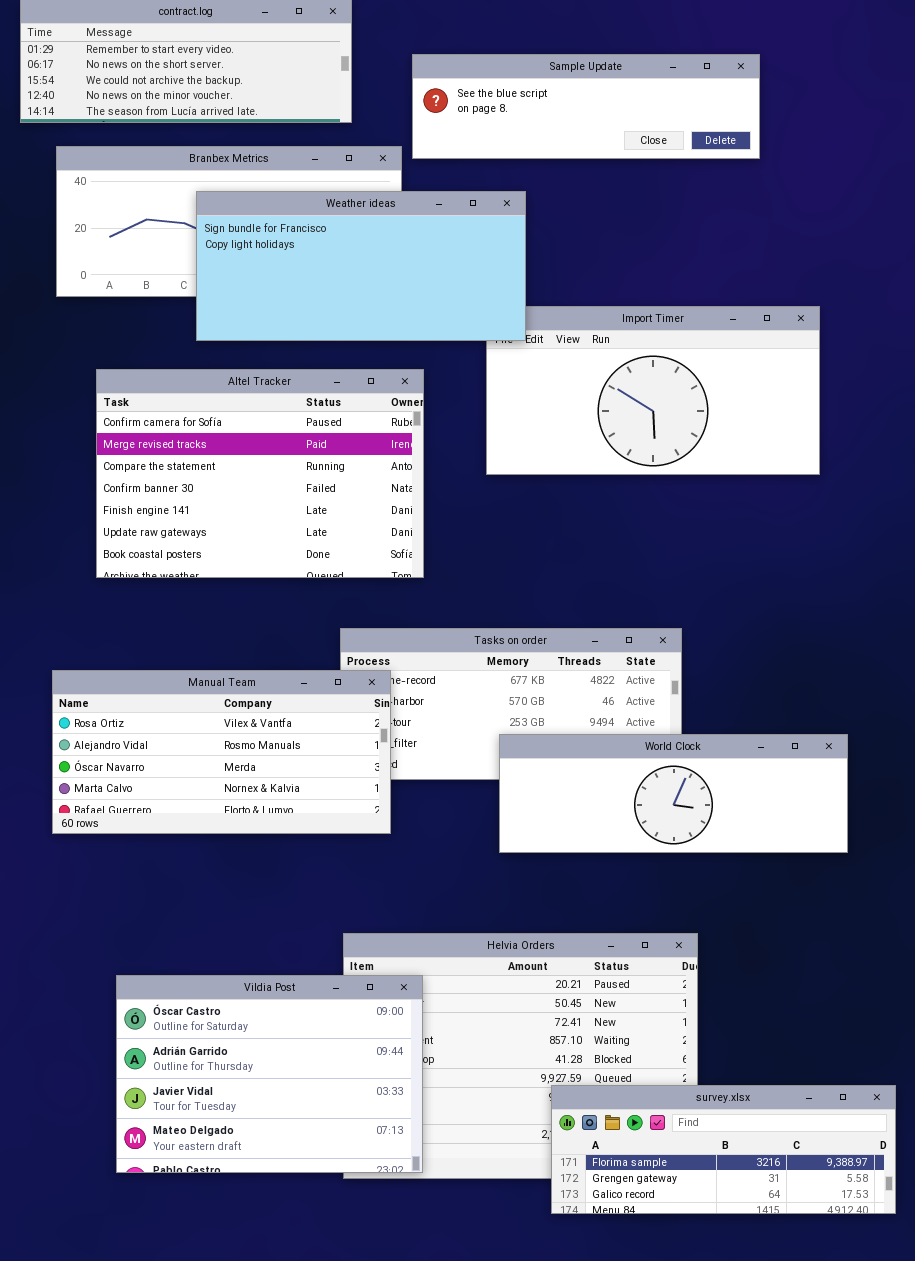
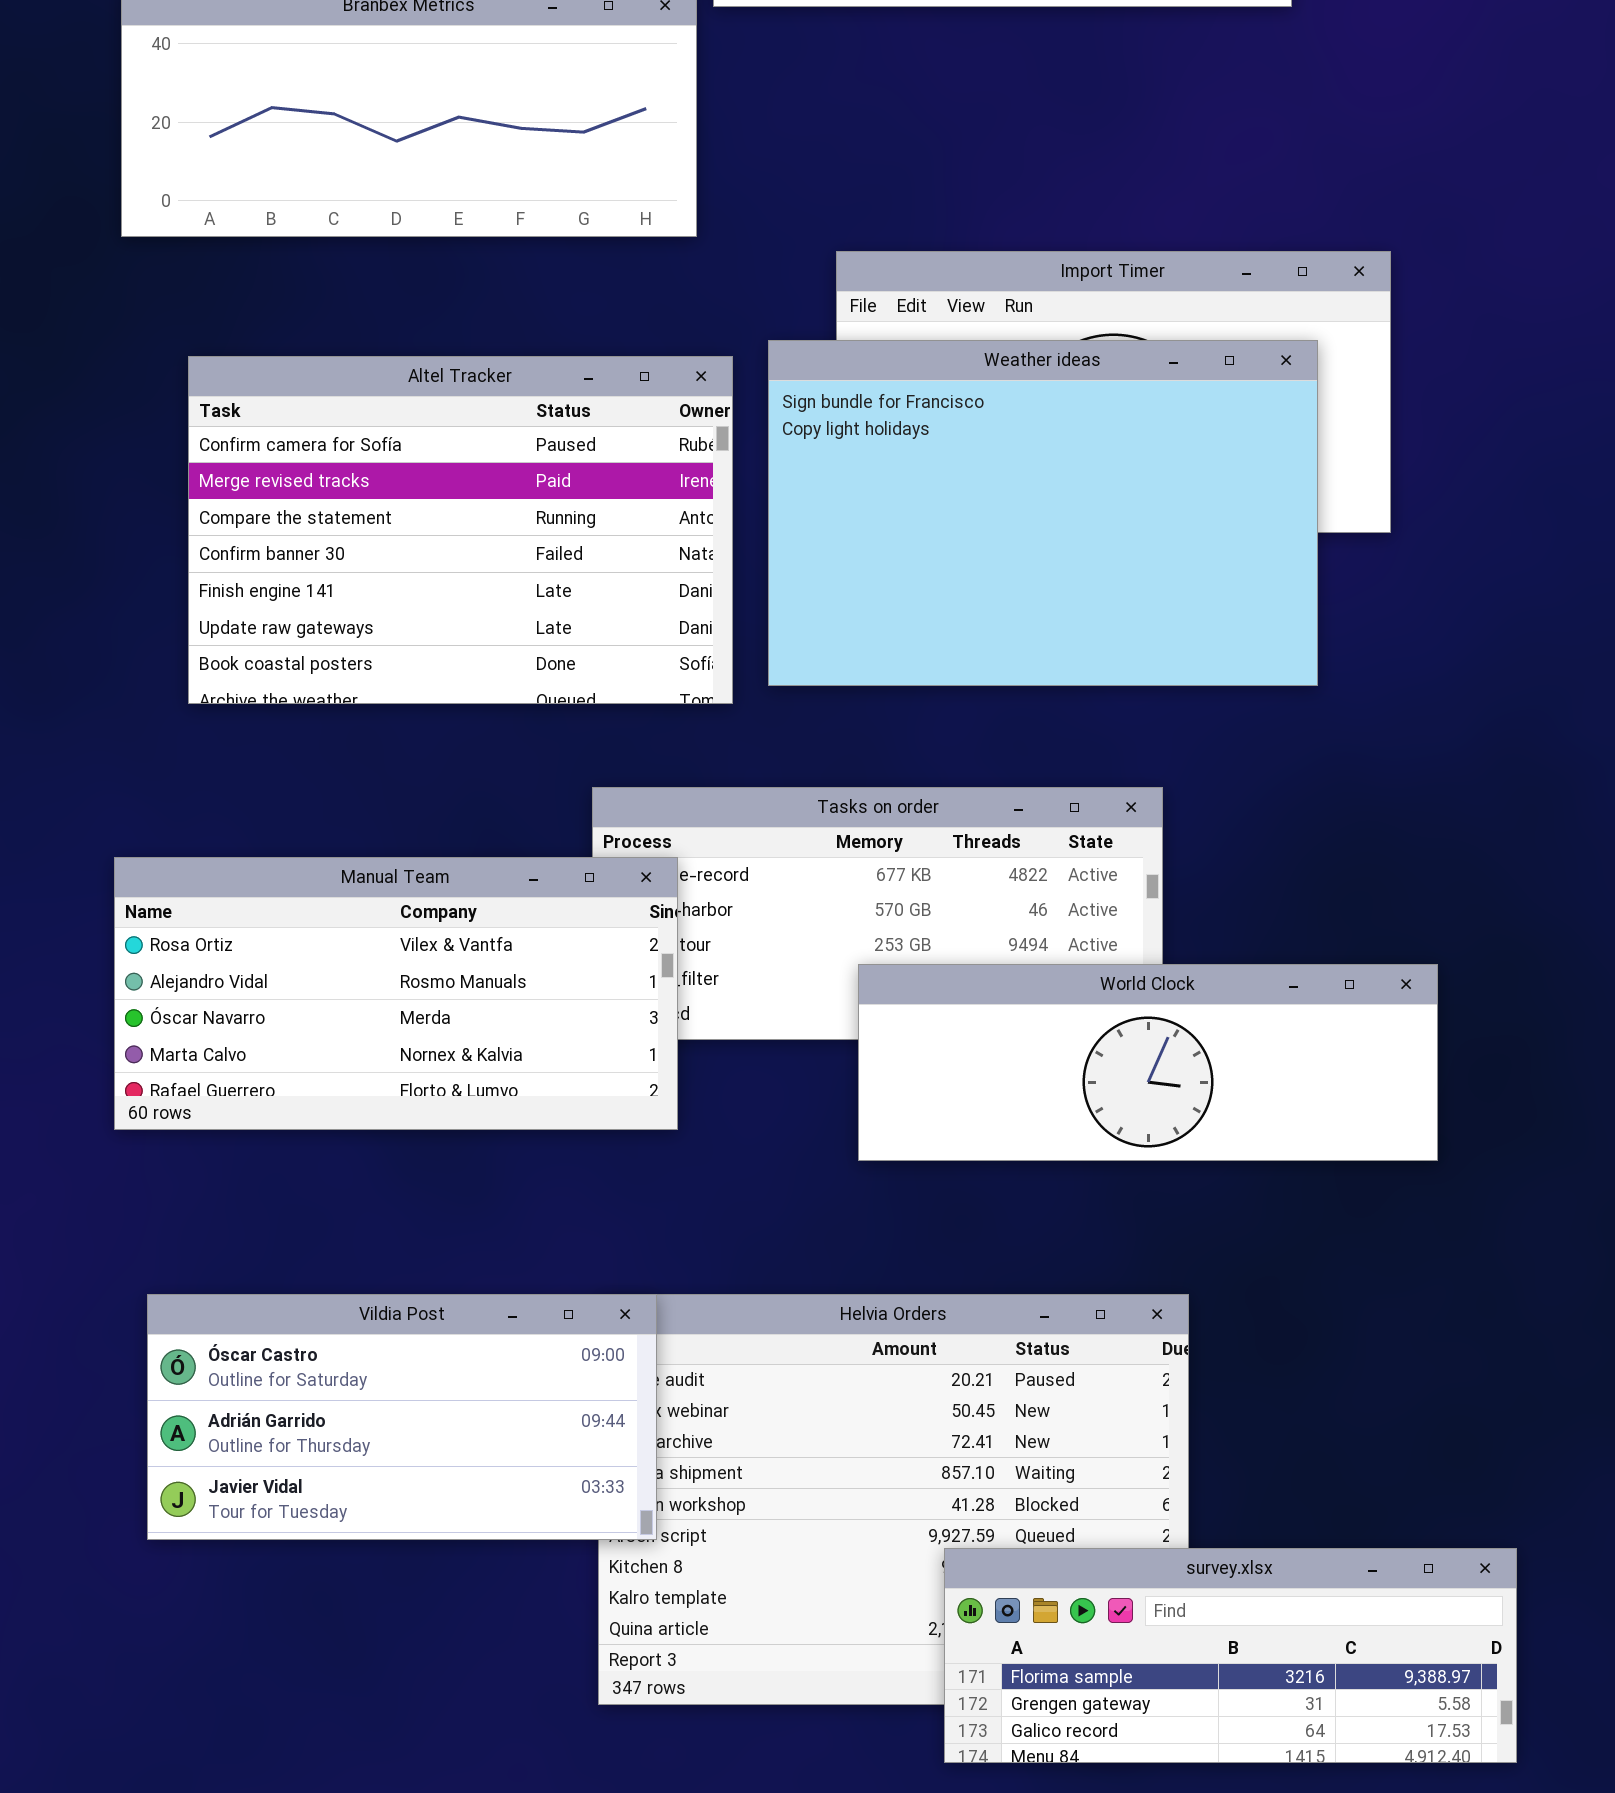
Weather ideas: [196,191,526,341] -> [768,340,1318,686], moved, resized
Vildia Post: [116,975,423,1173] -> [147,1294,657,1540], moved, resized

